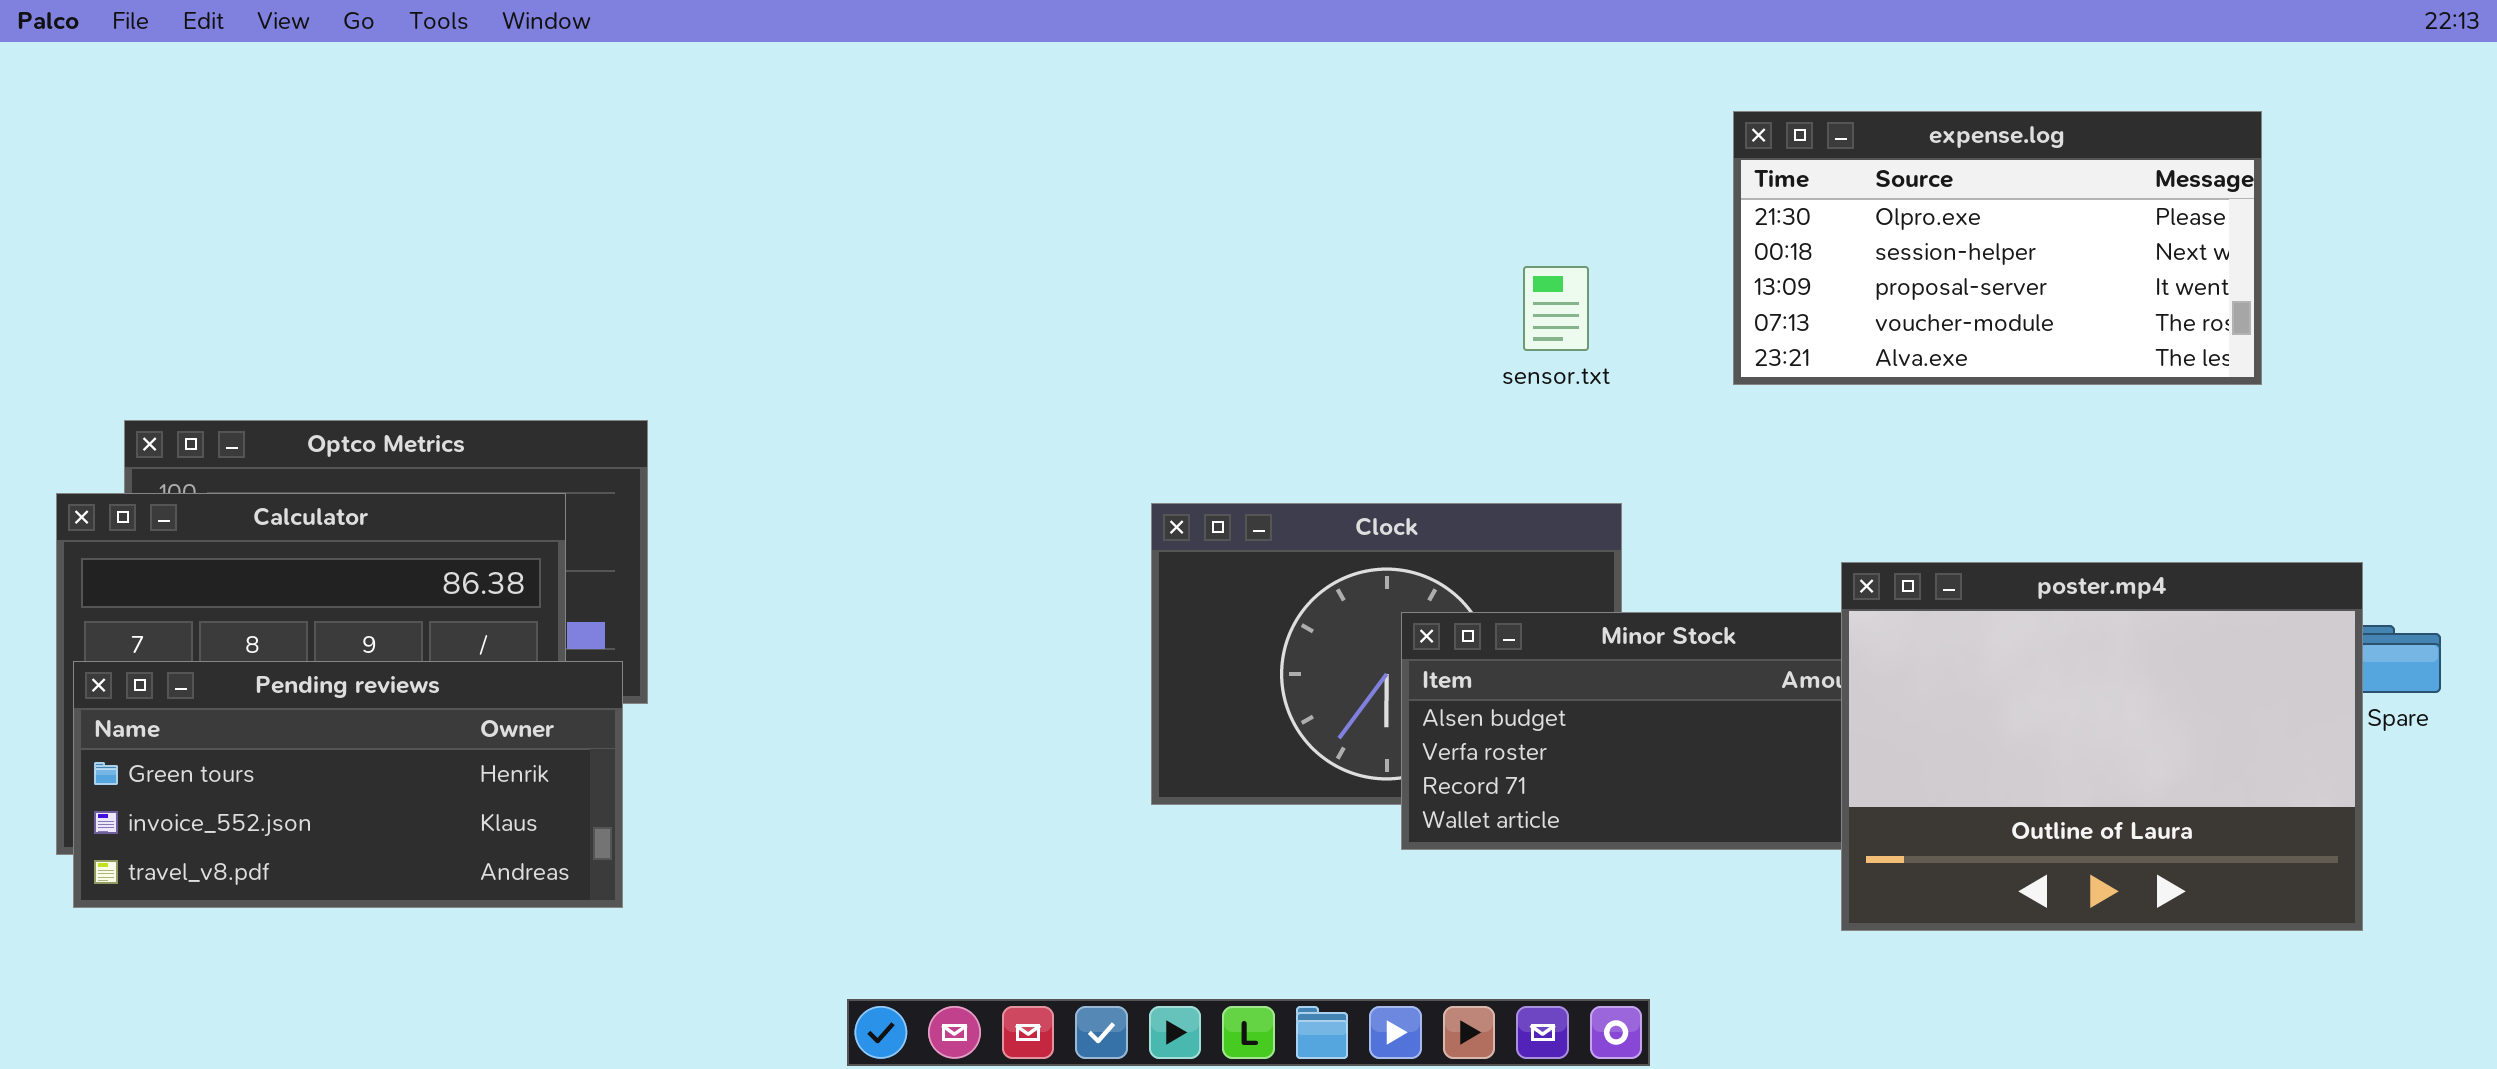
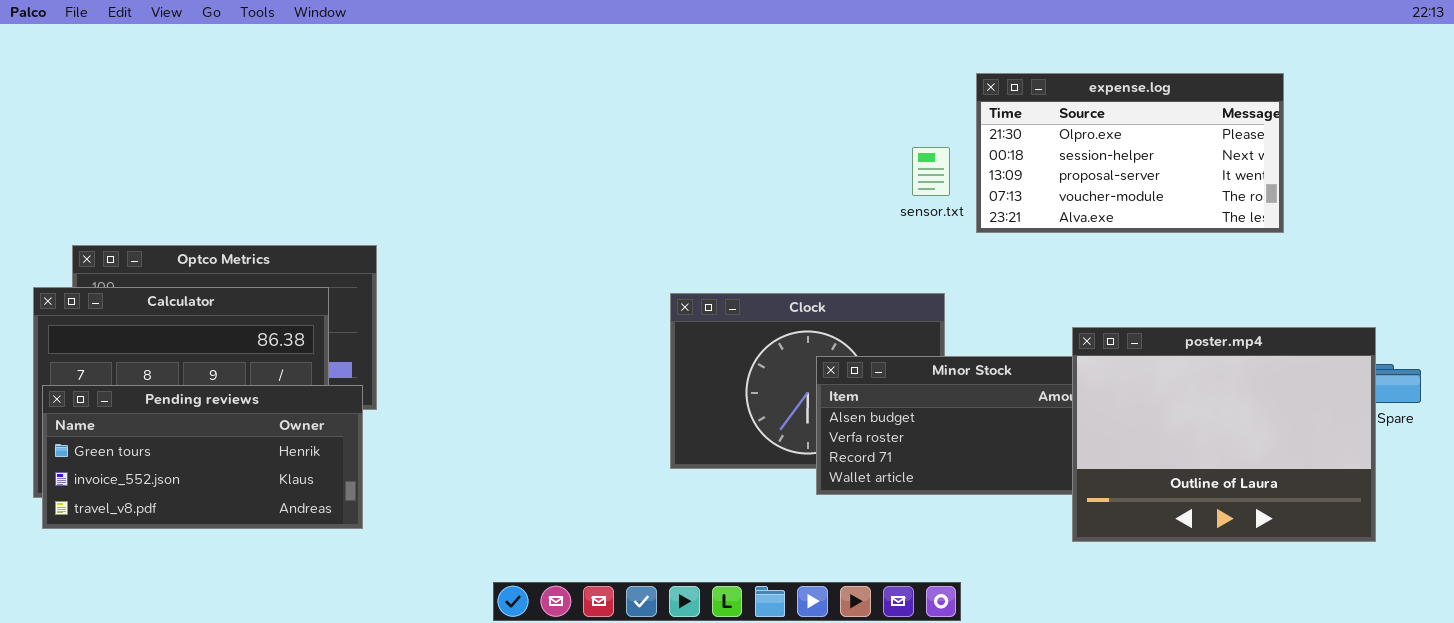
expense.log: [1733,111,2262,385] -> [976,73,1284,233], moved
sensor.txt: [1523,266,1589,351] -> [912,147,950,196], moved

